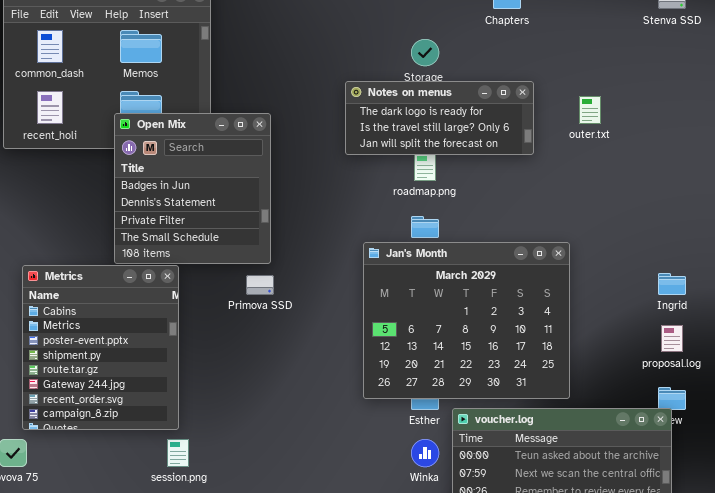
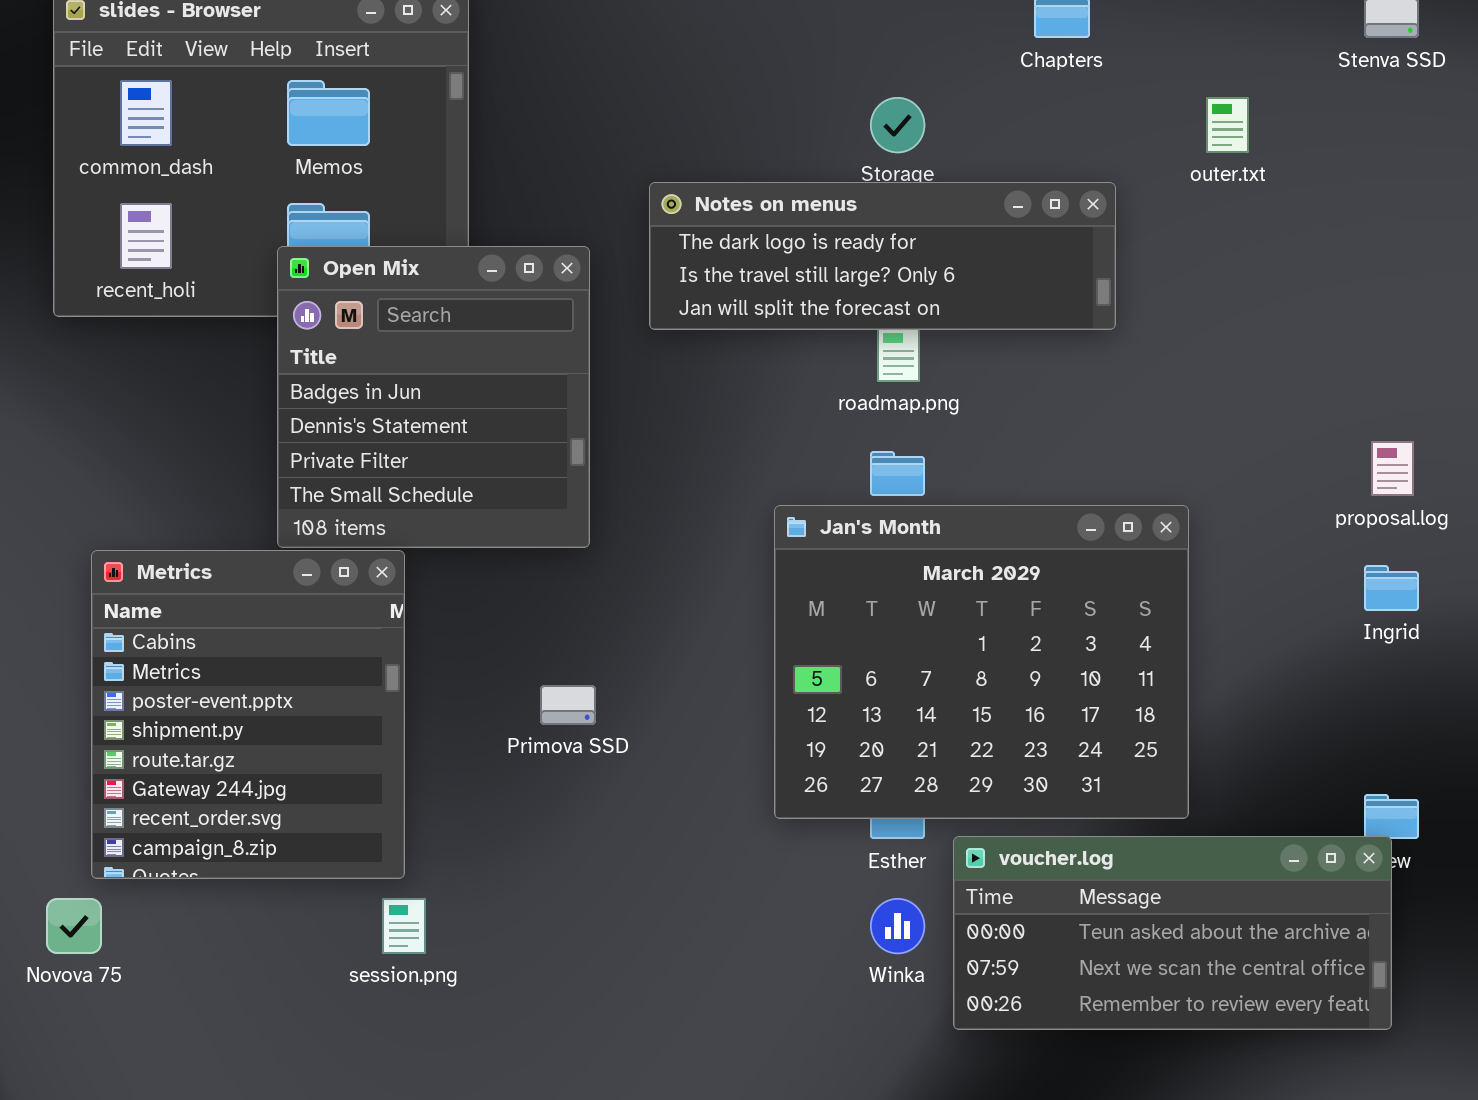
Notes on menus: [345,81,534,155] -> [649,182,1116,330], resized
outer.txt: [579,96,601,124] -> [1206,97,1249,153], moved
Primova SSD: [246,275,274,295] -> [540,685,596,725], moved
proposal.log: [661,325,683,352] -> [1371,441,1414,496], moved

